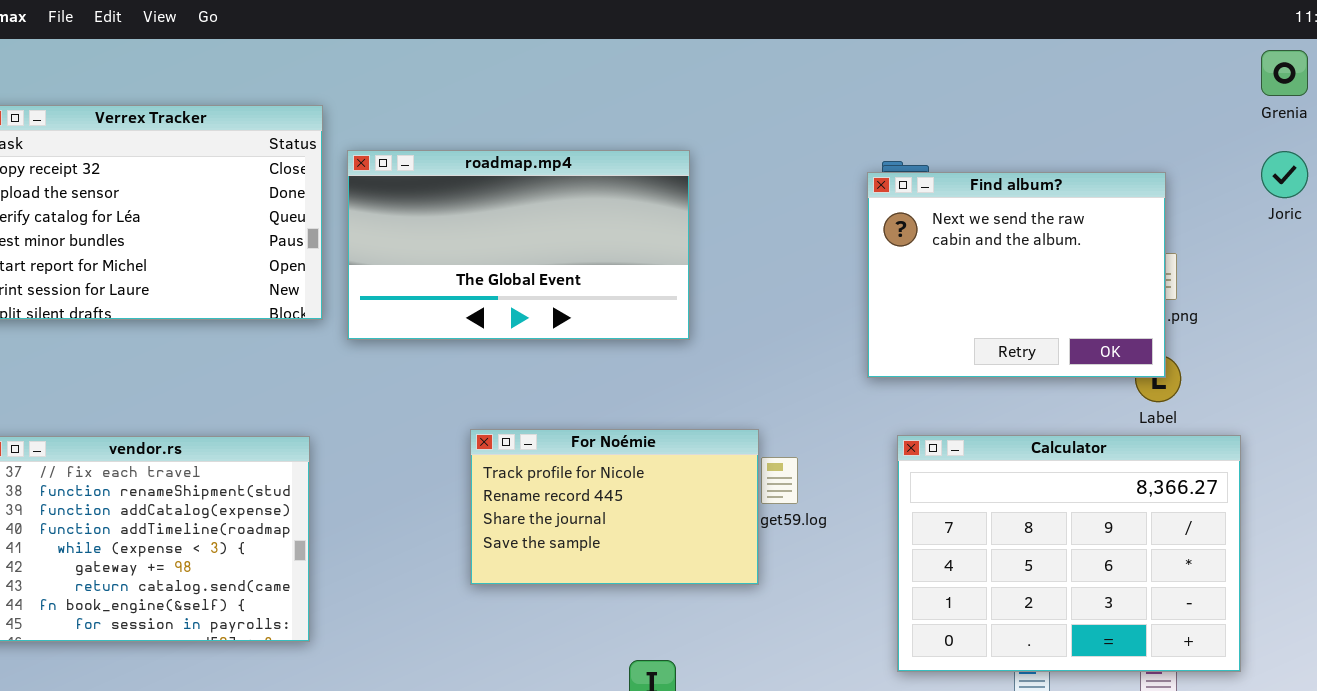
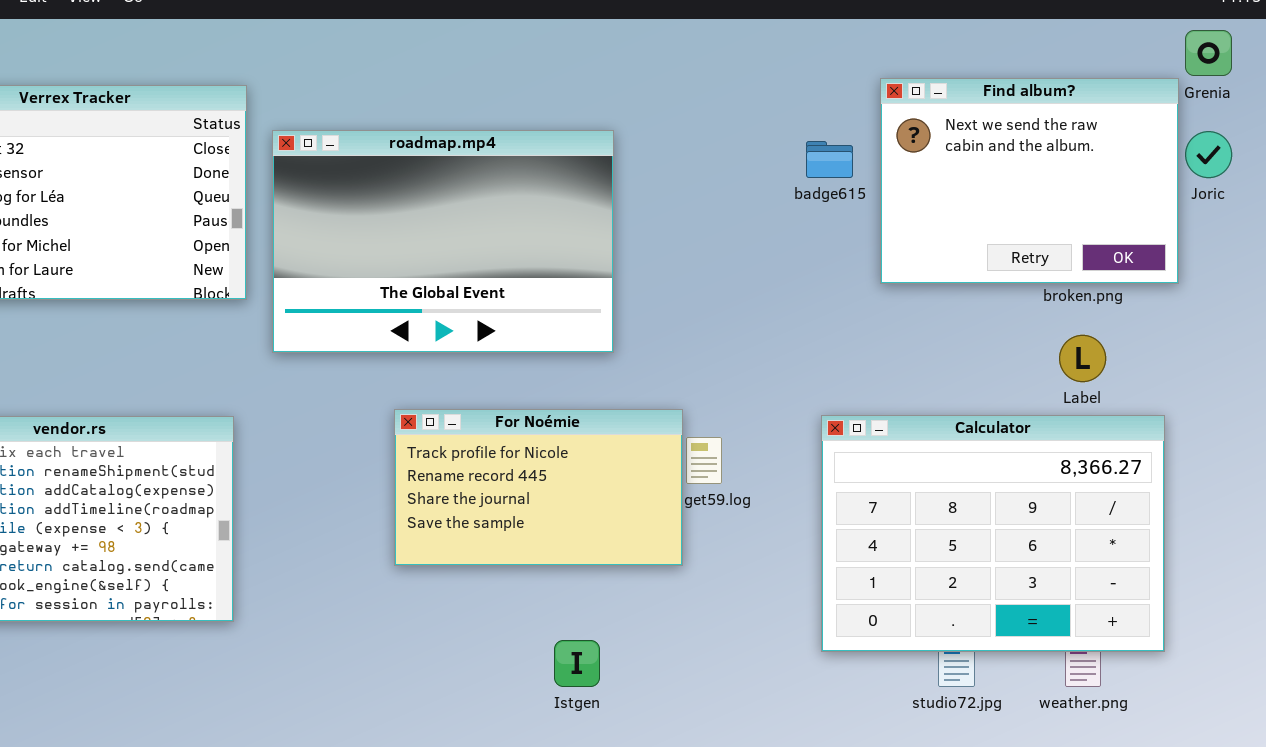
roadmap.mp4: [347,150,690,340] -> [272,130,614,353], resized
Find album?: [867,172,1166,378] -> [880,78,1179,284], moved

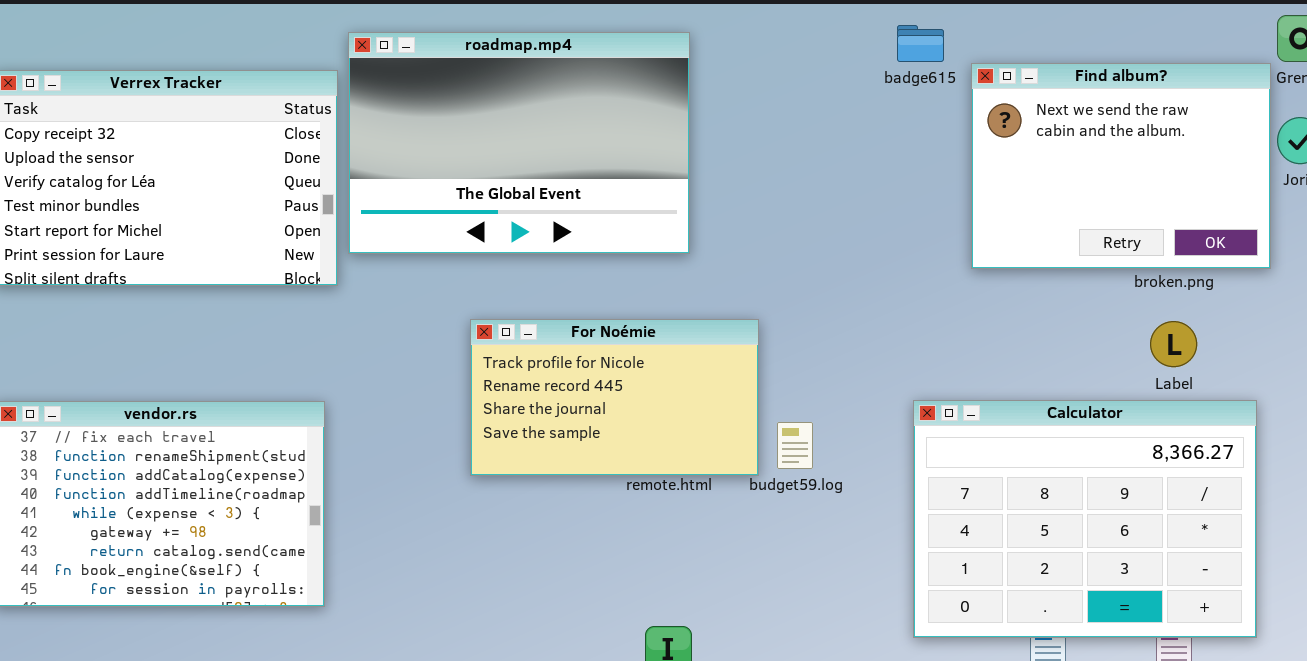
roadmap.mp4: [272,130,614,353] -> [348,32,690,254], moved
badge615: [806,141,853,178] -> [897,25,944,62], moved
For Noémie: [394,409,683,566] -> [470,319,759,476], moved

